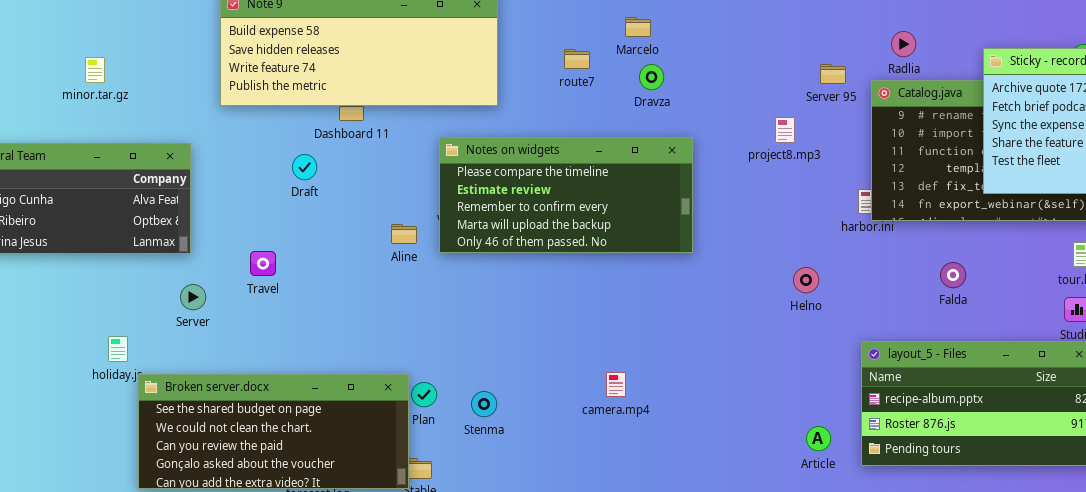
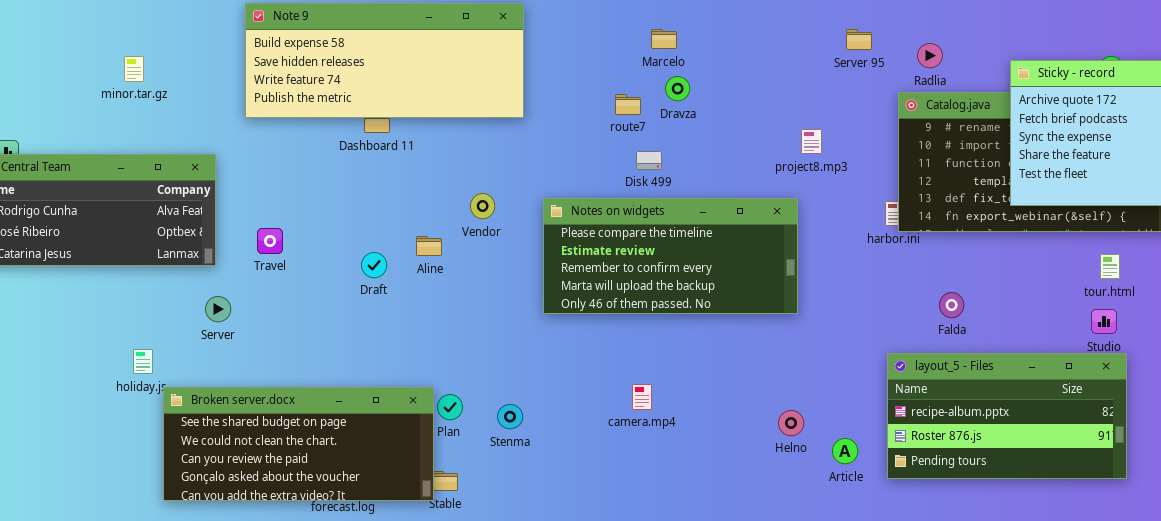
route7: [564,49,590,69] -> [615,94,641,115], moved
minor.tar.gz: [85,57,105,83] -> [124,56,144,82], moved
Server 95: [820,64,846,84] -> [846,29,872,50], moved
Notes on widgets: [439,137,693,253] -> [543,198,798,314], moved
Draft: [292,154,317,180] -> [361,252,387,278], moved
Travel: [250,251,276,276] -> [257,228,283,254], moved
Falda: [940,262,966,288] -> [939,292,964,318], moved
Helno: [793,267,819,293] -> [778,410,804,436], moved

